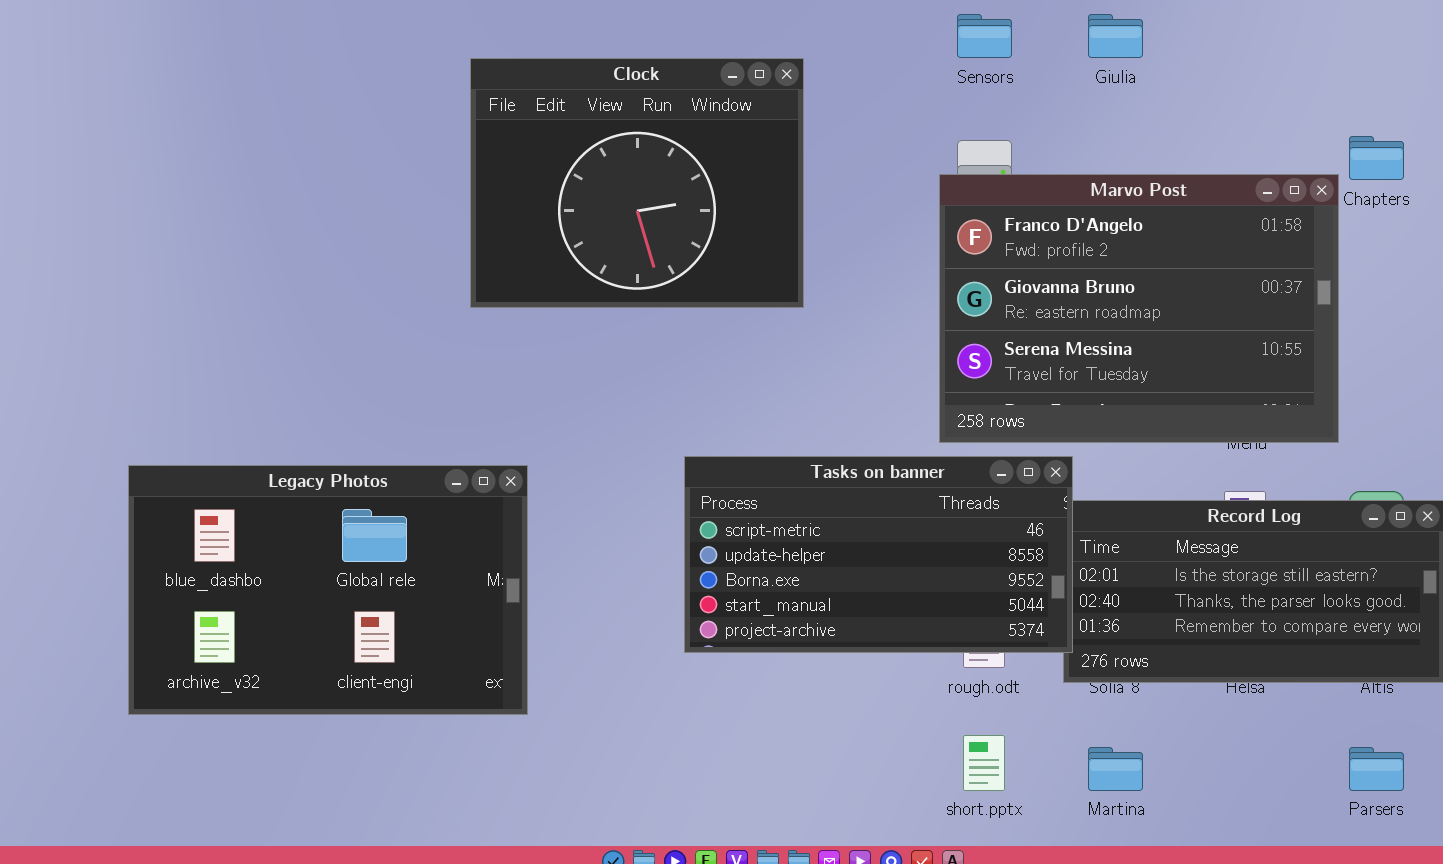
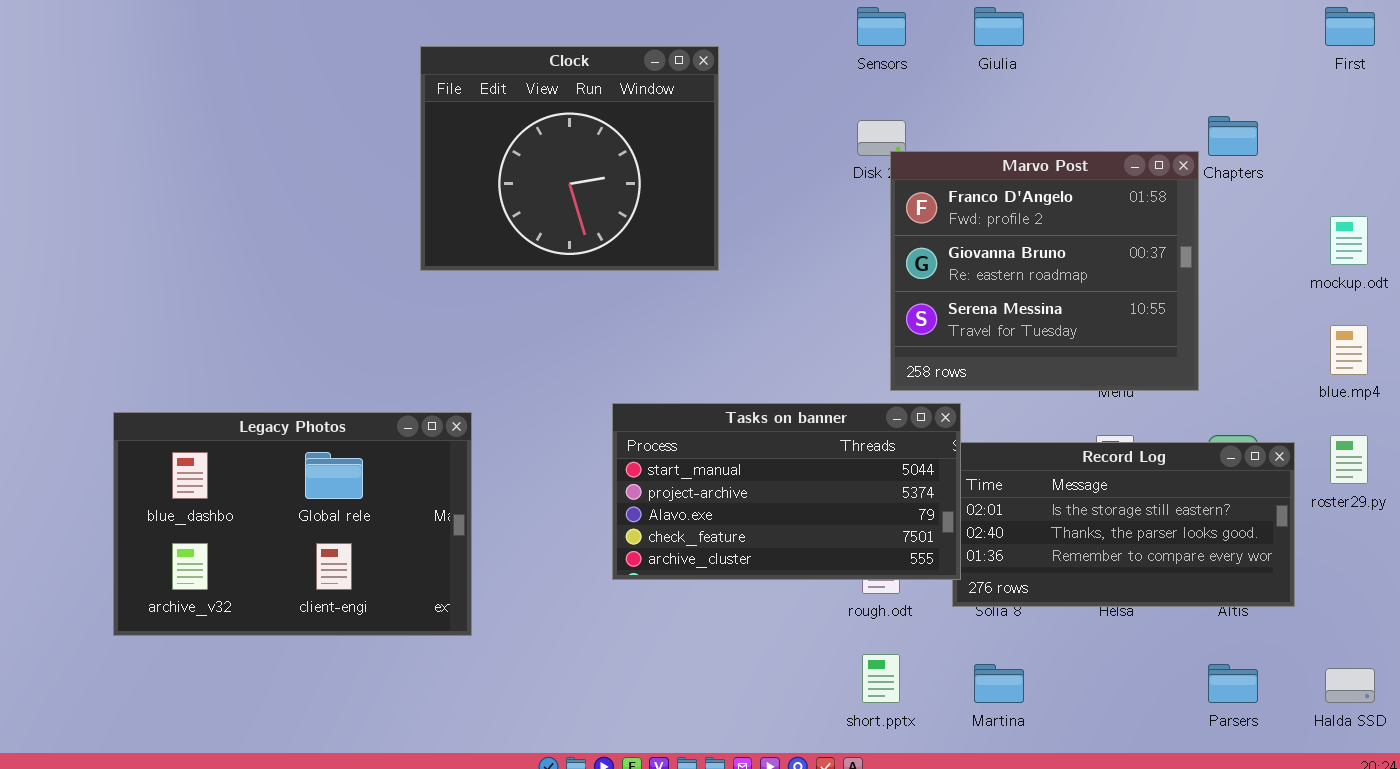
Marvo Post: [939,174,1339,443] -> [890,151,1199,391], resized
Tasks on banner: [684,456,1073,653] -> [612,403,961,580], scrolled down 3 rows

